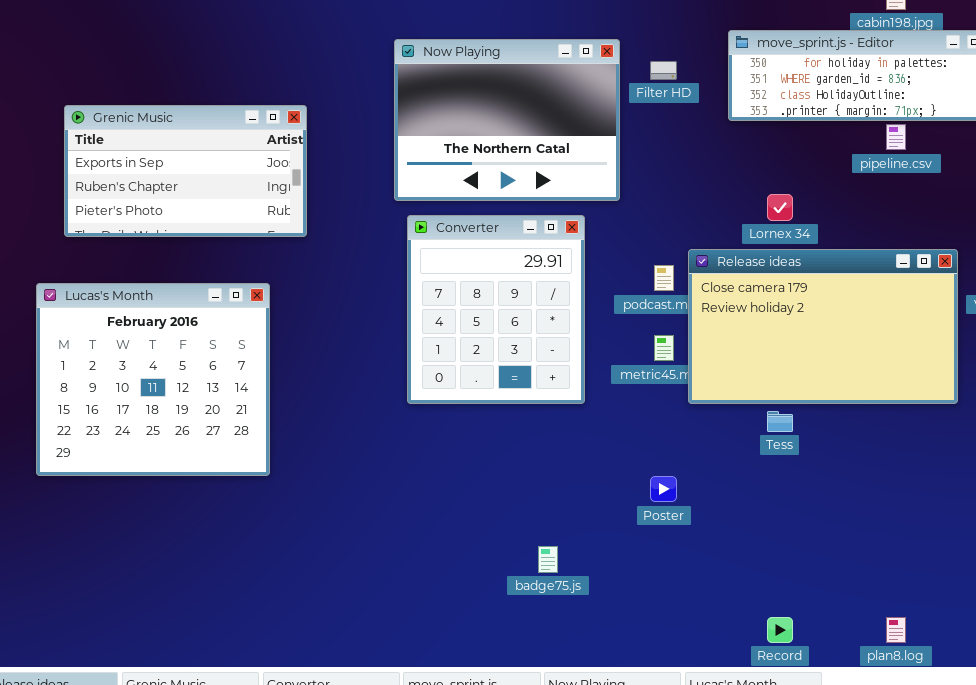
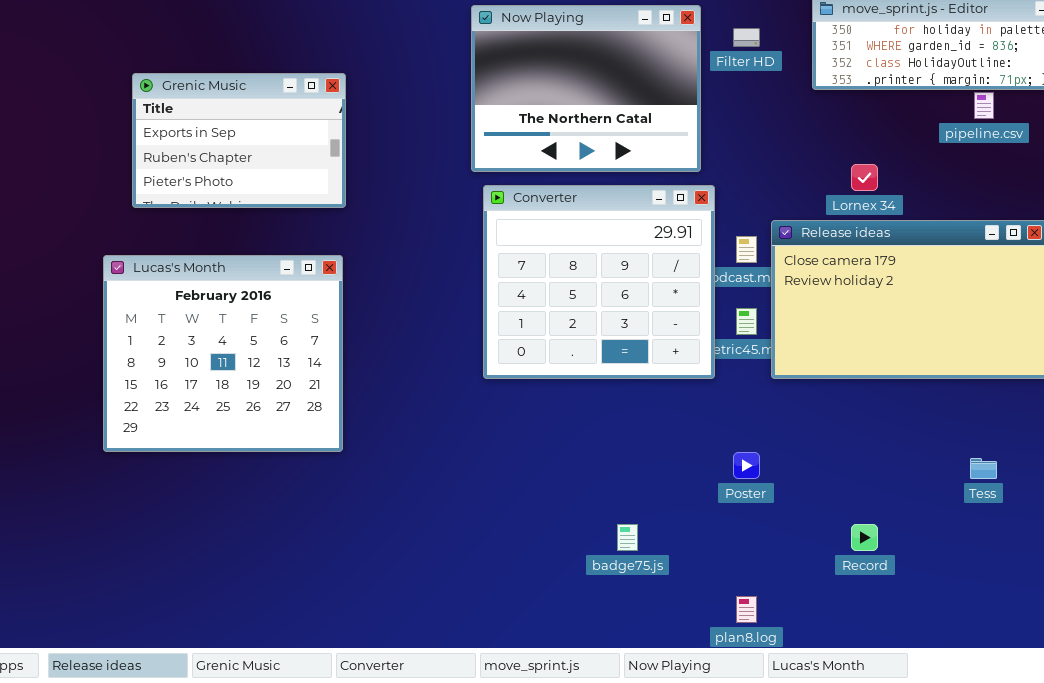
Grenic Music: [64,105,307,237] -> [132,73,346,208], resized
Converter: [407,215,585,404] -> [483,185,715,379], resized
Tess: [767,411,793,432] -> [970,458,997,479], moved
Record: [767,617,793,643] -> [851,524,878,551], moved
plan8.log: [886,617,906,643] -> [736,596,757,623], moved

